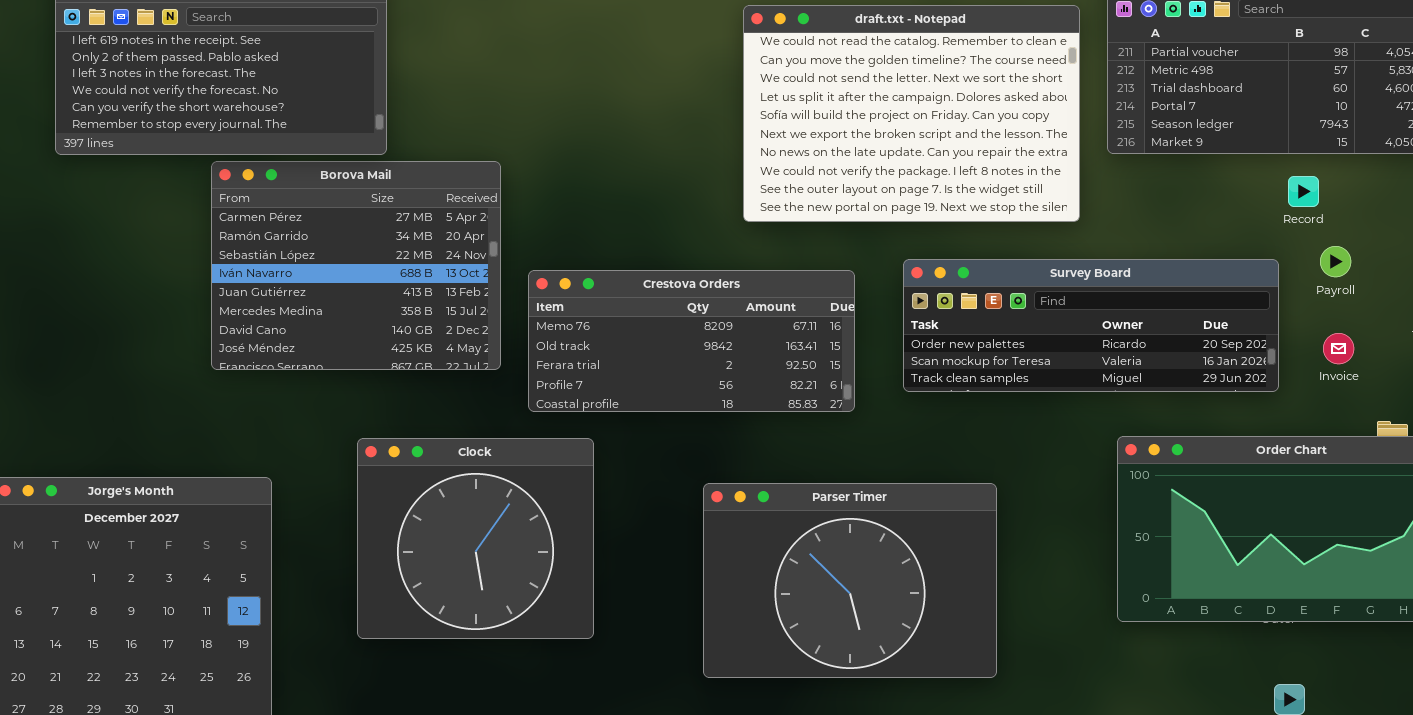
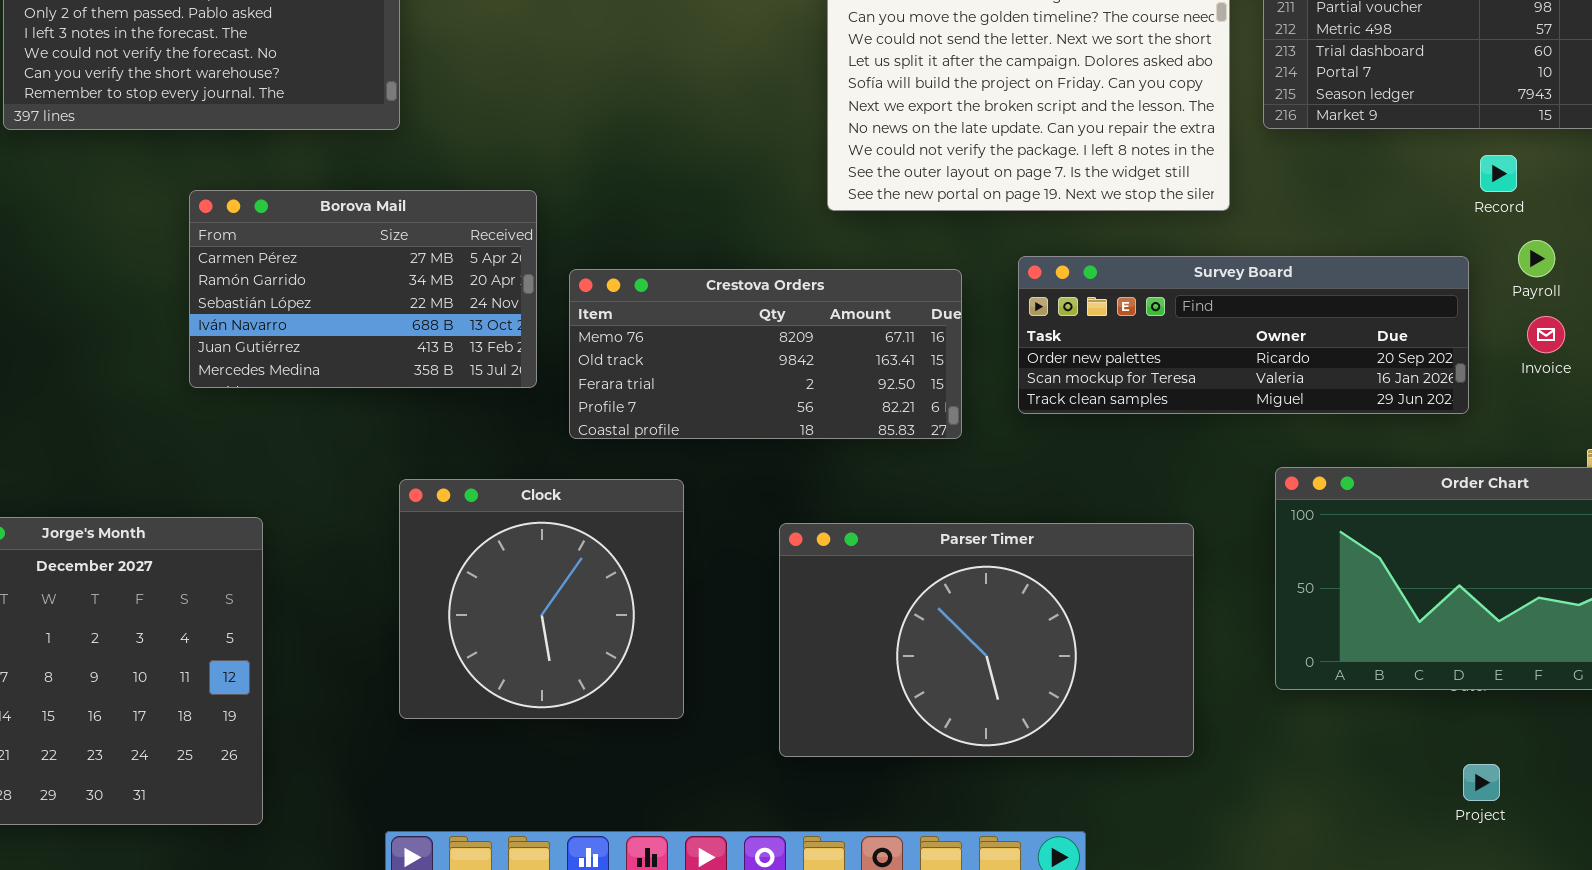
Borova Mail: [211,161,501,370] -> [189,190,537,388], resized
Invoice: [1323,333,1354,364] -> [1527,316,1565,353], moved
Clock: [357,438,594,639] -> [399,479,684,719], moved
Parser Timer: [703,483,997,678] -> [779,523,1194,757], resized

